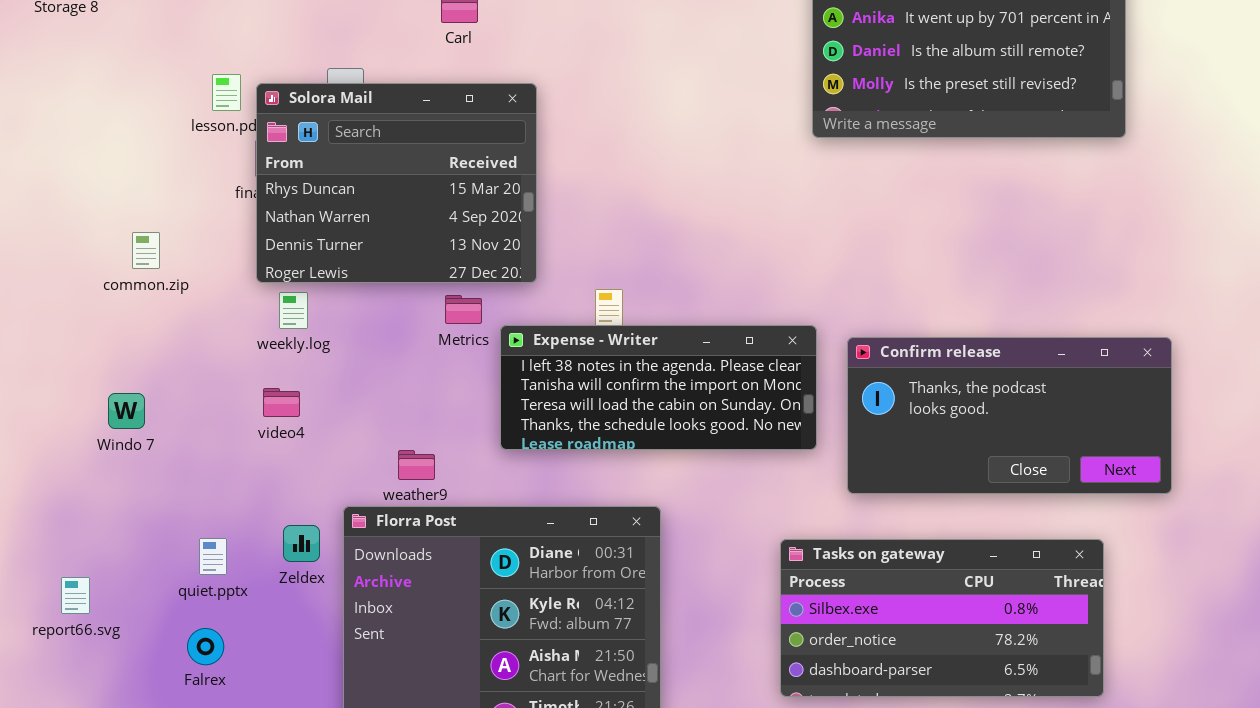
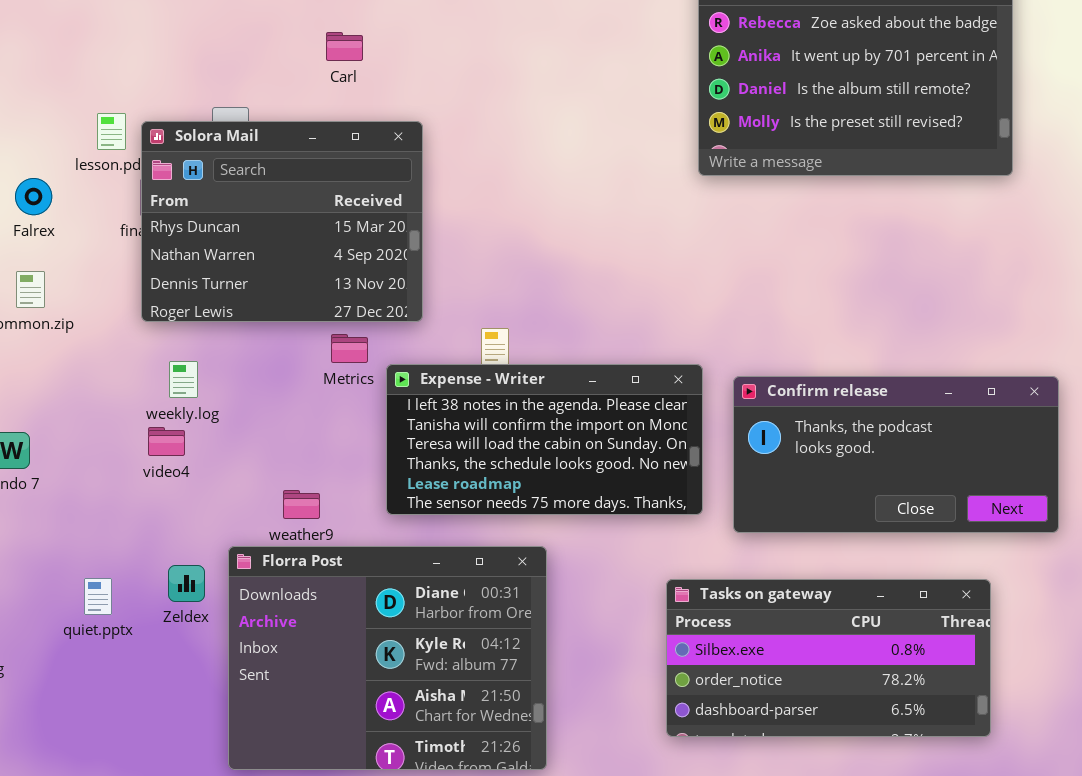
weekly.log: [279,292,308,329] -> [169,361,198,398], moved
Expense - Writer: [500,325,817,450] -> [386,364,703,515], resized
Falrex: [187,628,224,665] -> [15,178,52,215], moved

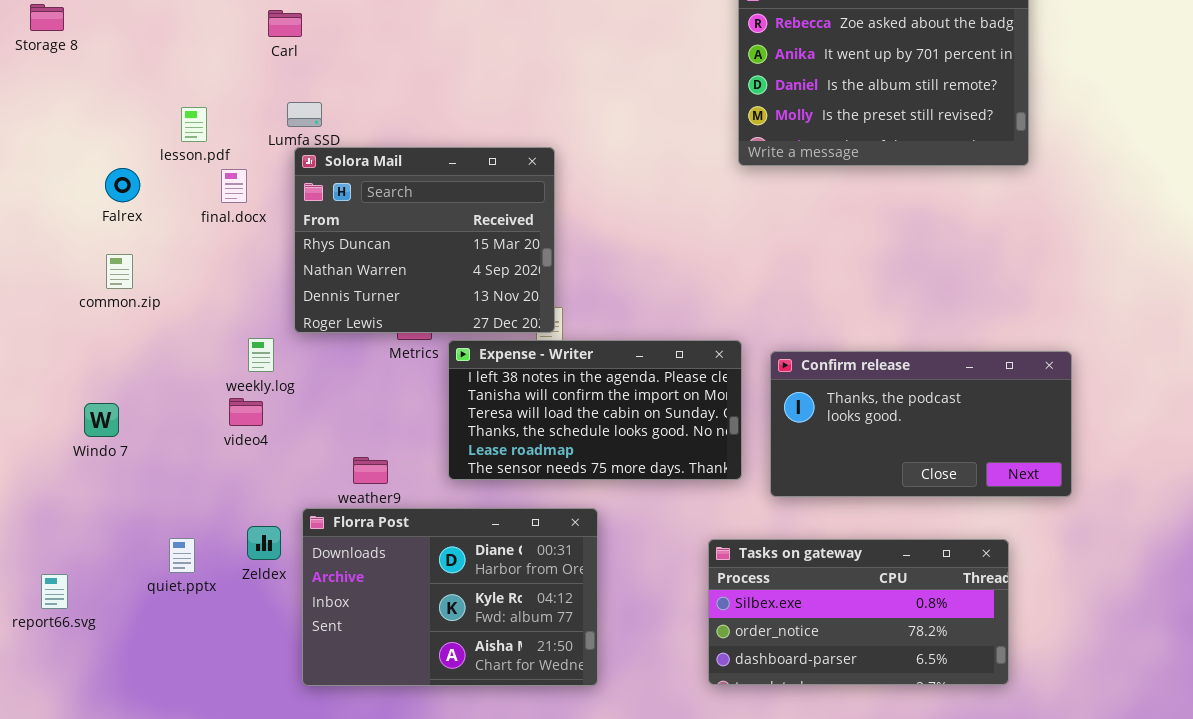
Carl: [326,32,363,61] -> [268,10,302,37], moved
Solora Mail: [141,121,423,322] -> [294,147,555,333], moved
Florra Post: [228,546,547,770] -> [302,508,598,686], resized

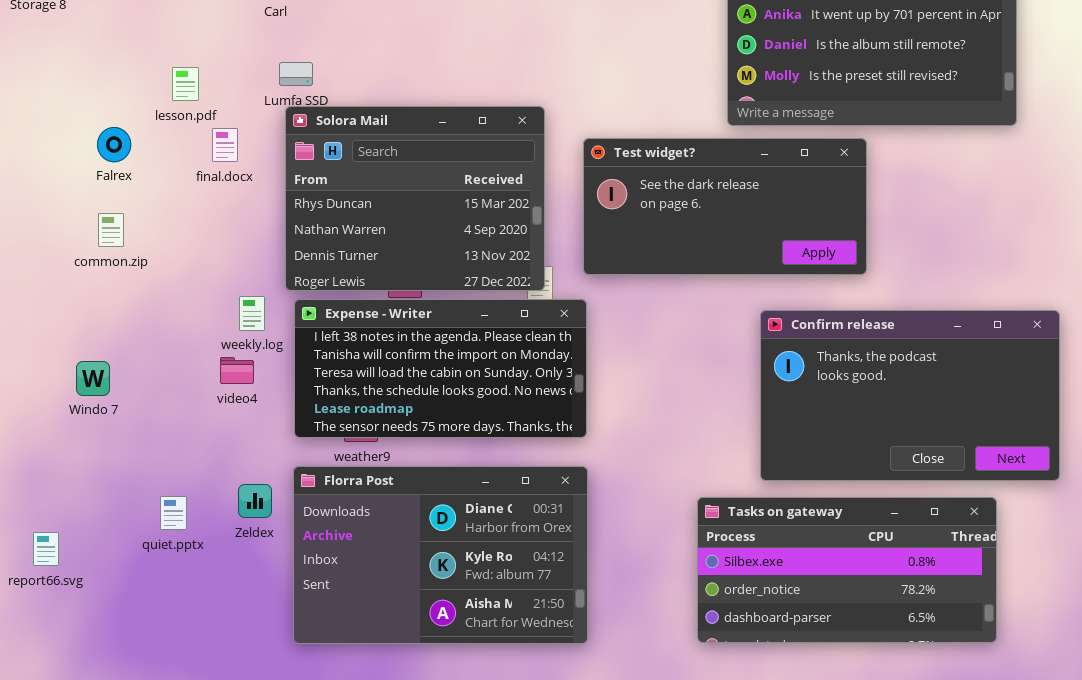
Test widget?: none -> [583,138,867,275], opened
Expense - Writer: [448,340,742,480] -> [294,299,587,438], moved
Confirm release: [770,351,1072,497] -> [760,310,1060,481], resized

